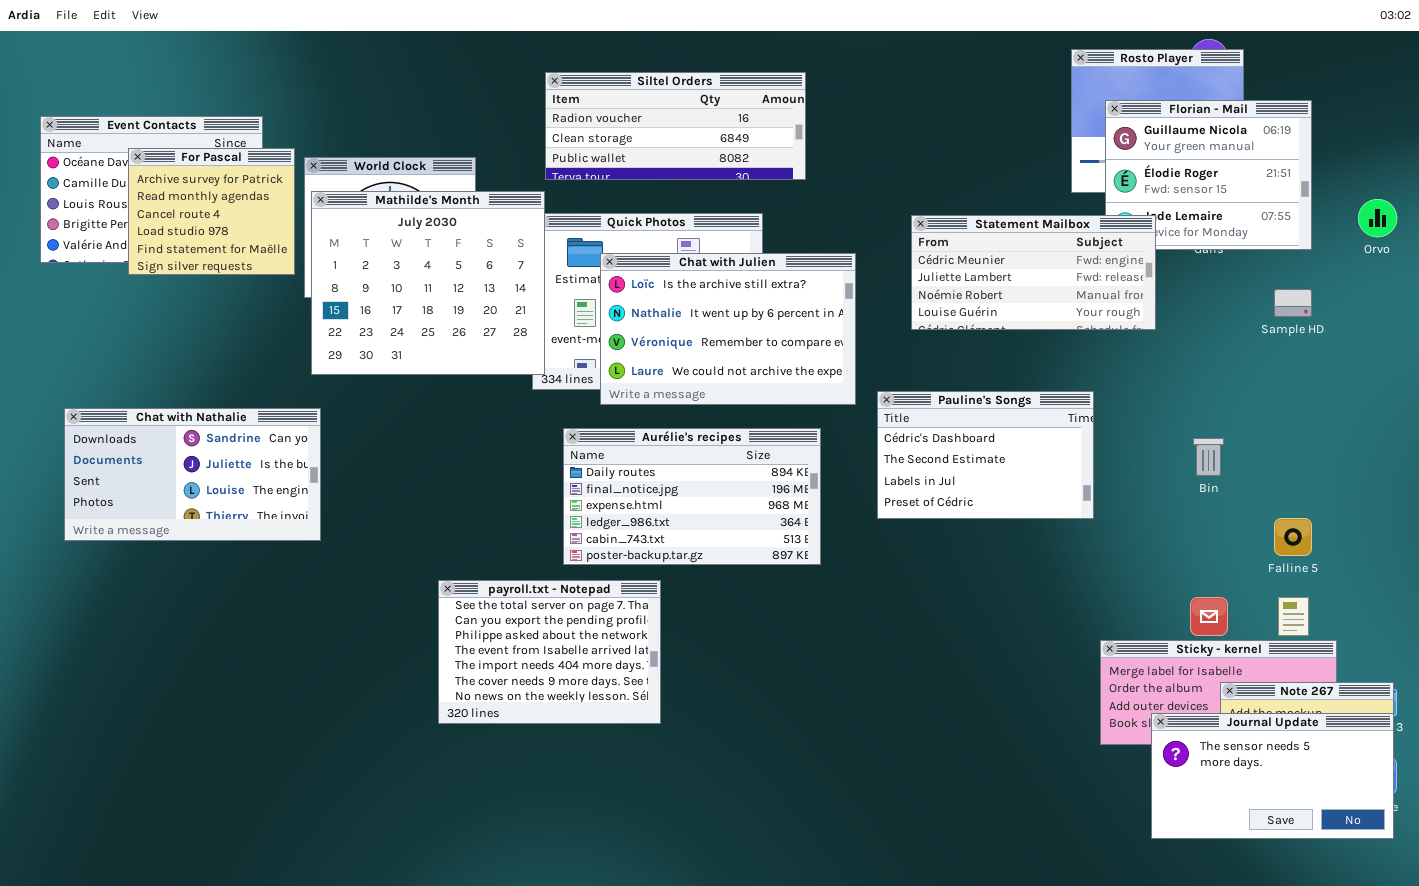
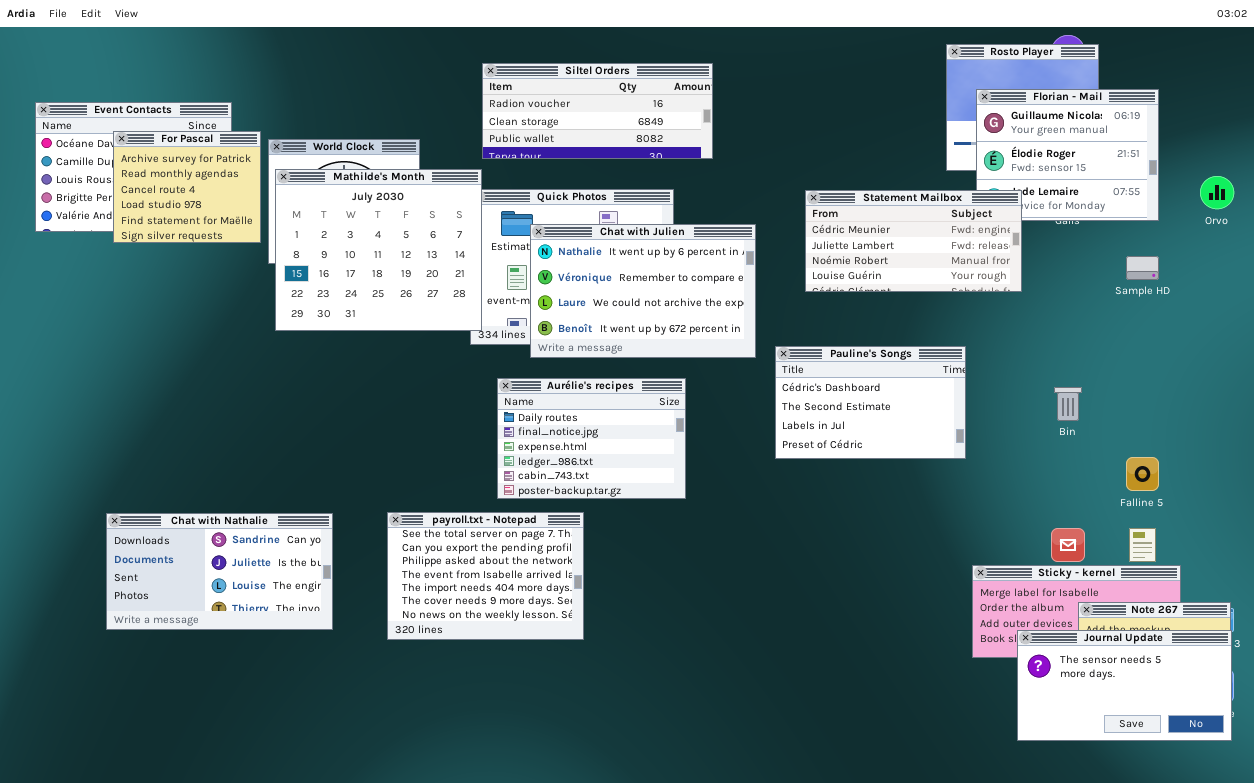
Chat with Julien: [600,253,856,405] -> [530,224,756,358], scrolled down 1 row
Chat with Nathalie: [64,408,321,541] -> [106,513,333,630], moved
Aurélie's recipes: [563,428,821,565] -> [497,378,686,499], resized

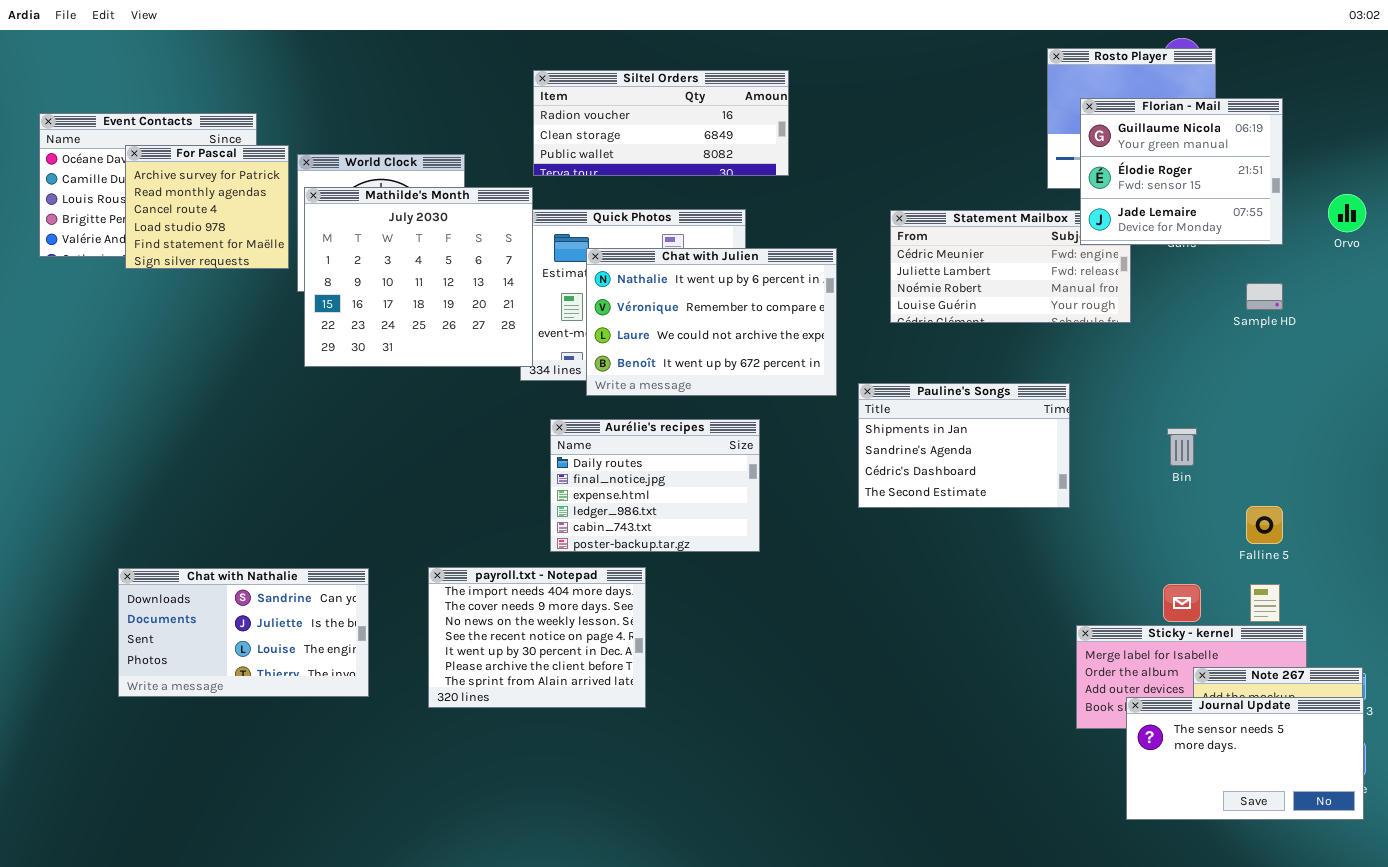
Florian - Mail: [976,89,1159,221] -> [1080,98,1283,245], raised
Pauline's Songs: [775,346,966,459] -> [858,383,1070,508], scrolled up 2 rows
payroll.txt - Notepad: [387,512,584,640] -> [428,567,646,708], scrolled down 4 rows

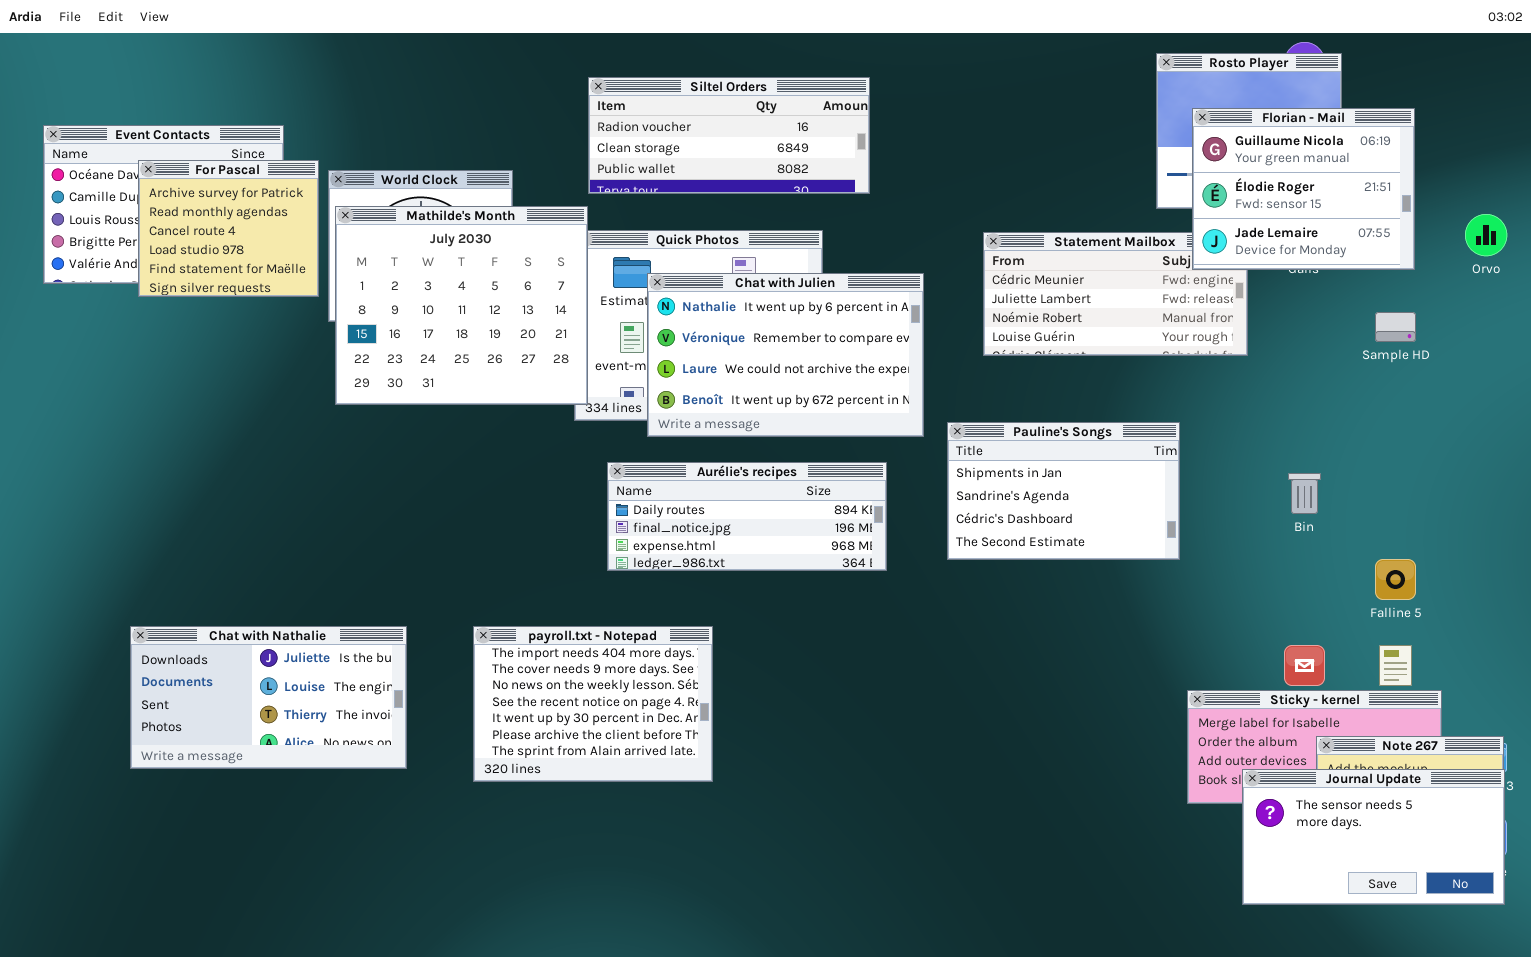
Aurélie's recipes: [550,419,760,552] -> [607,462,887,571], resized
Chat with Nathalie: [118,568,369,697] -> [130,626,407,769], scrolled down 1 row

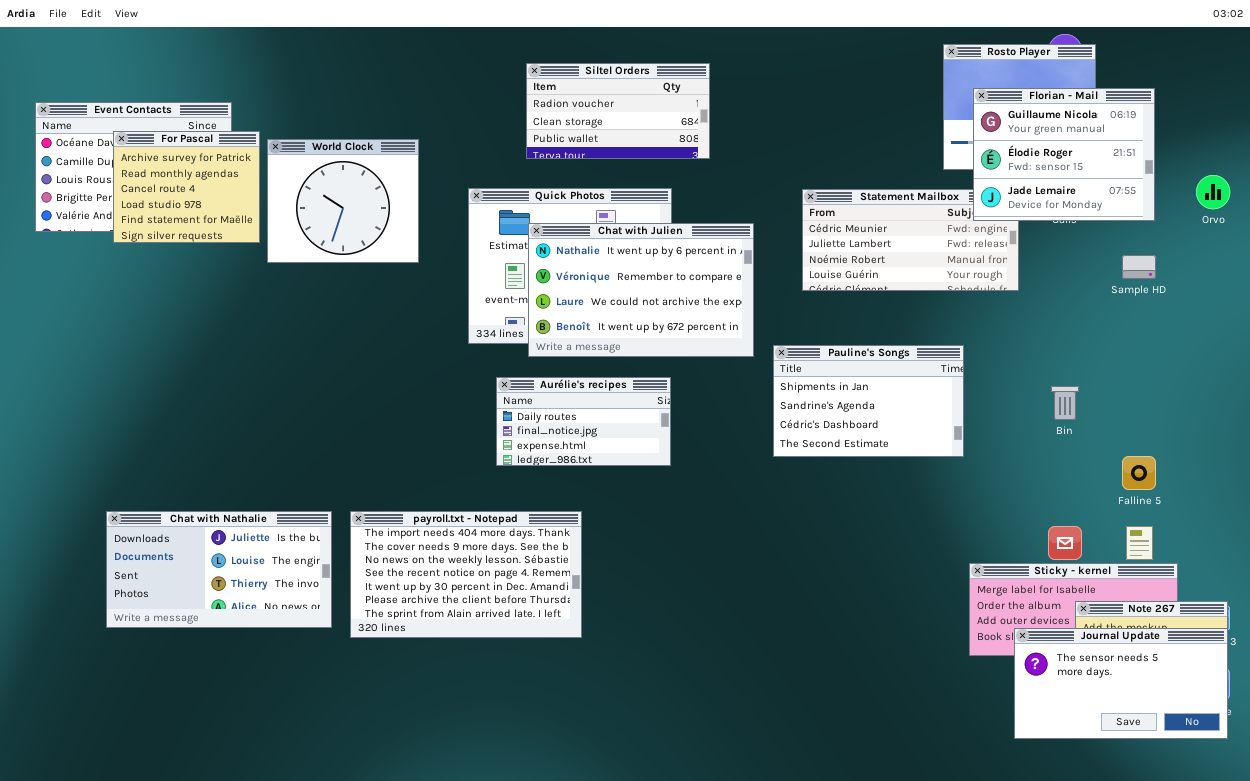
Siltel Orders: [588,77,870,194] -> [526,63,710,159], resized
Mathilde's Month: [335,206,588,405] -> none, closed
Aurélie's recipes: [607,462,887,571] -> [496,377,671,466], resized
payroll.txt - Notepad: [473,626,713,782] -> [350,511,582,638], resized

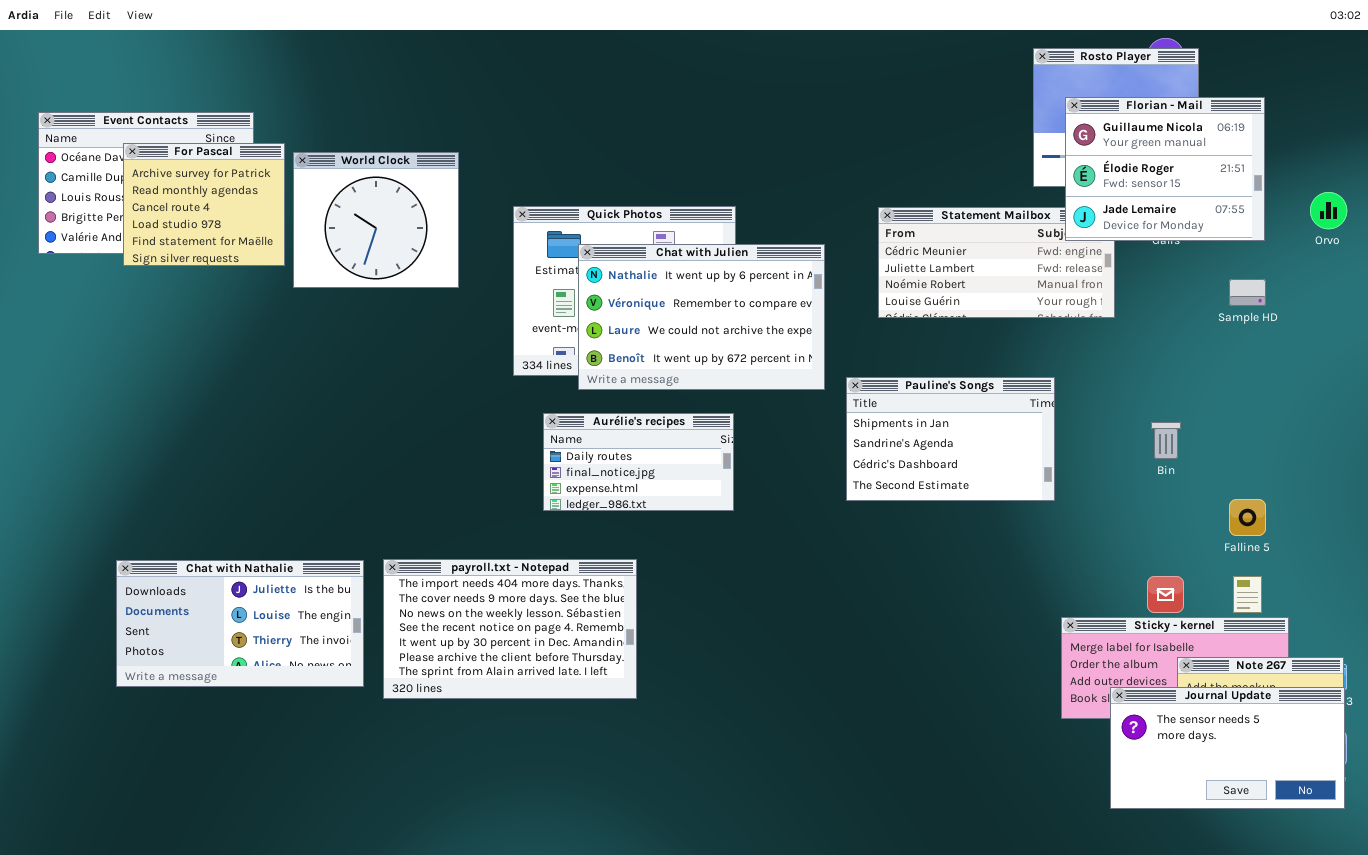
Siltel Orders: [526,63,710,159] -> none, closed

